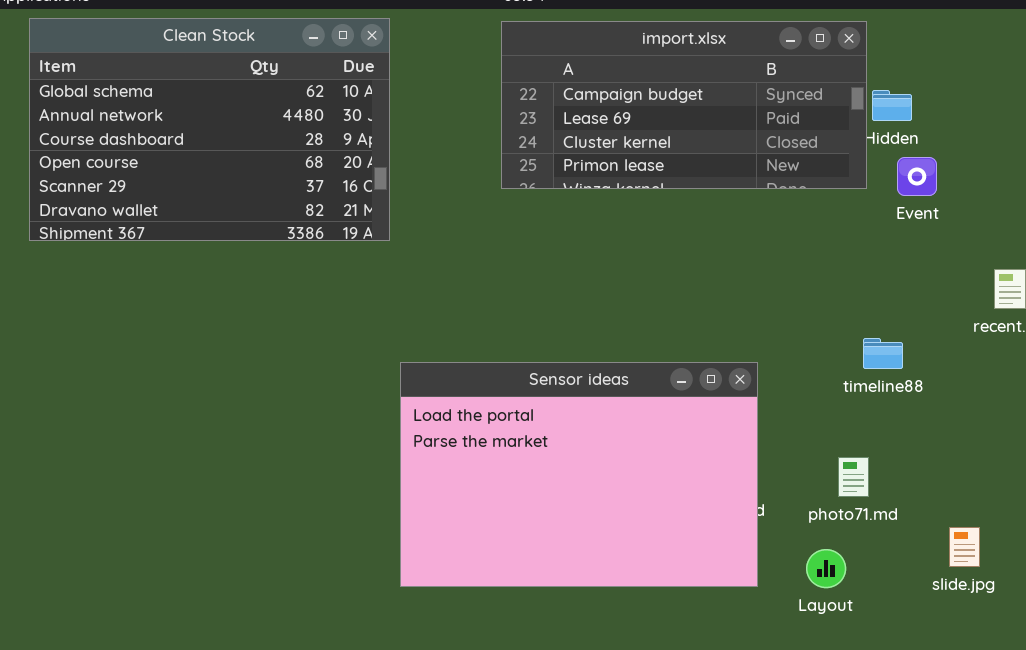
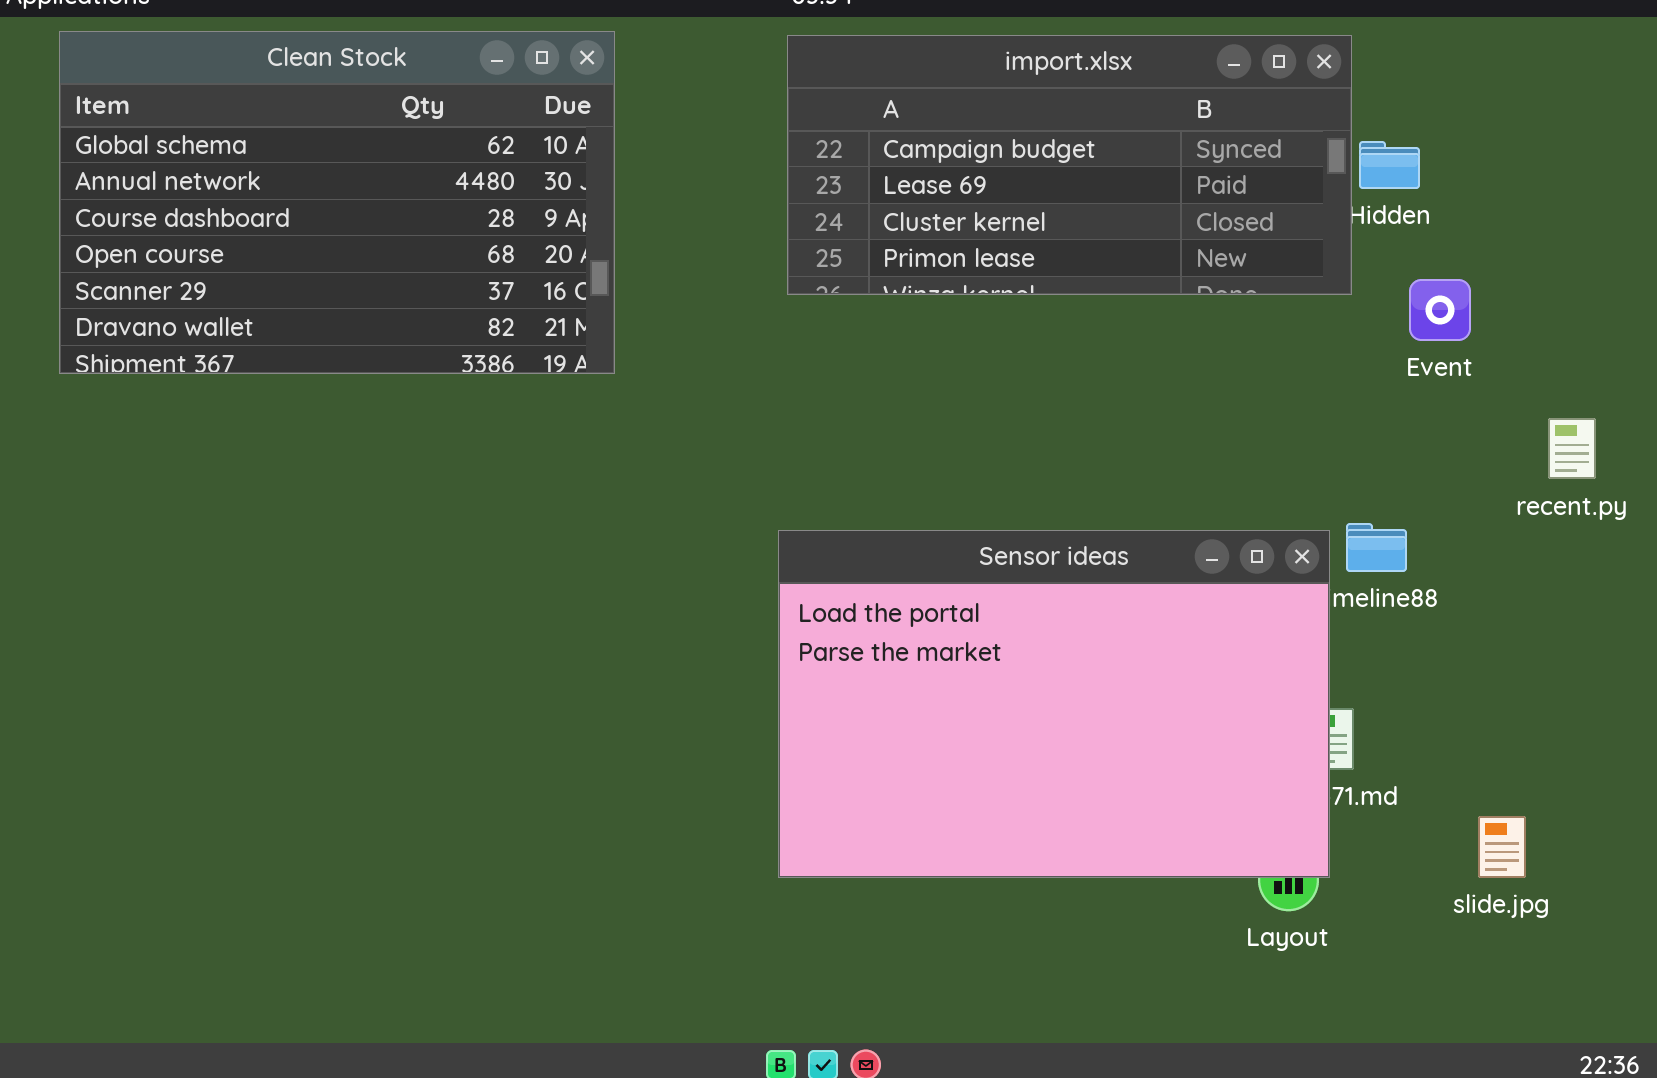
Event: [897,157,937,196] -> [1409,279,1471,341], moved
Sensor ideas: [400,362,758,587] -> [778,530,1330,878], moved

